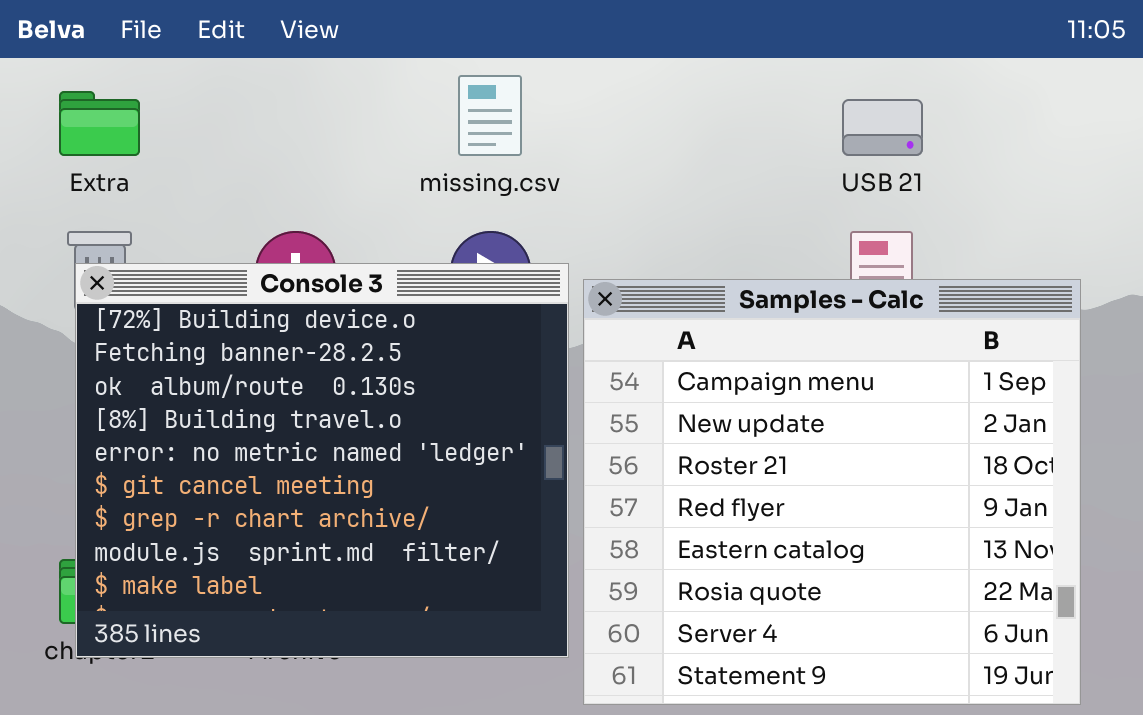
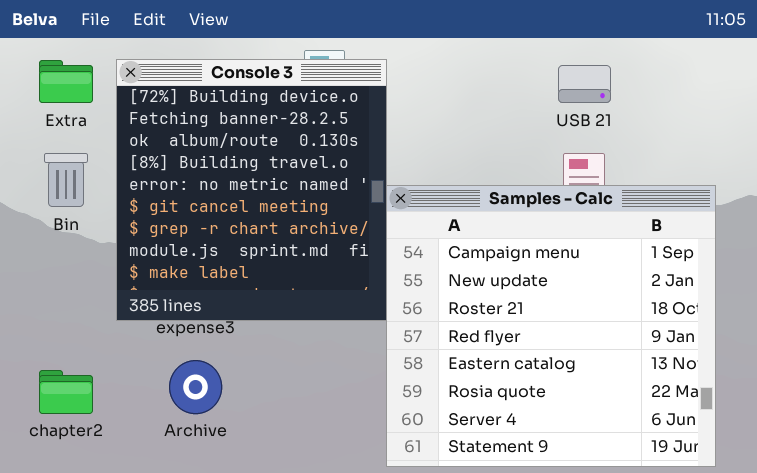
Console 3: [75,263,569,658] -> [116,59,387,321], moved, resized

